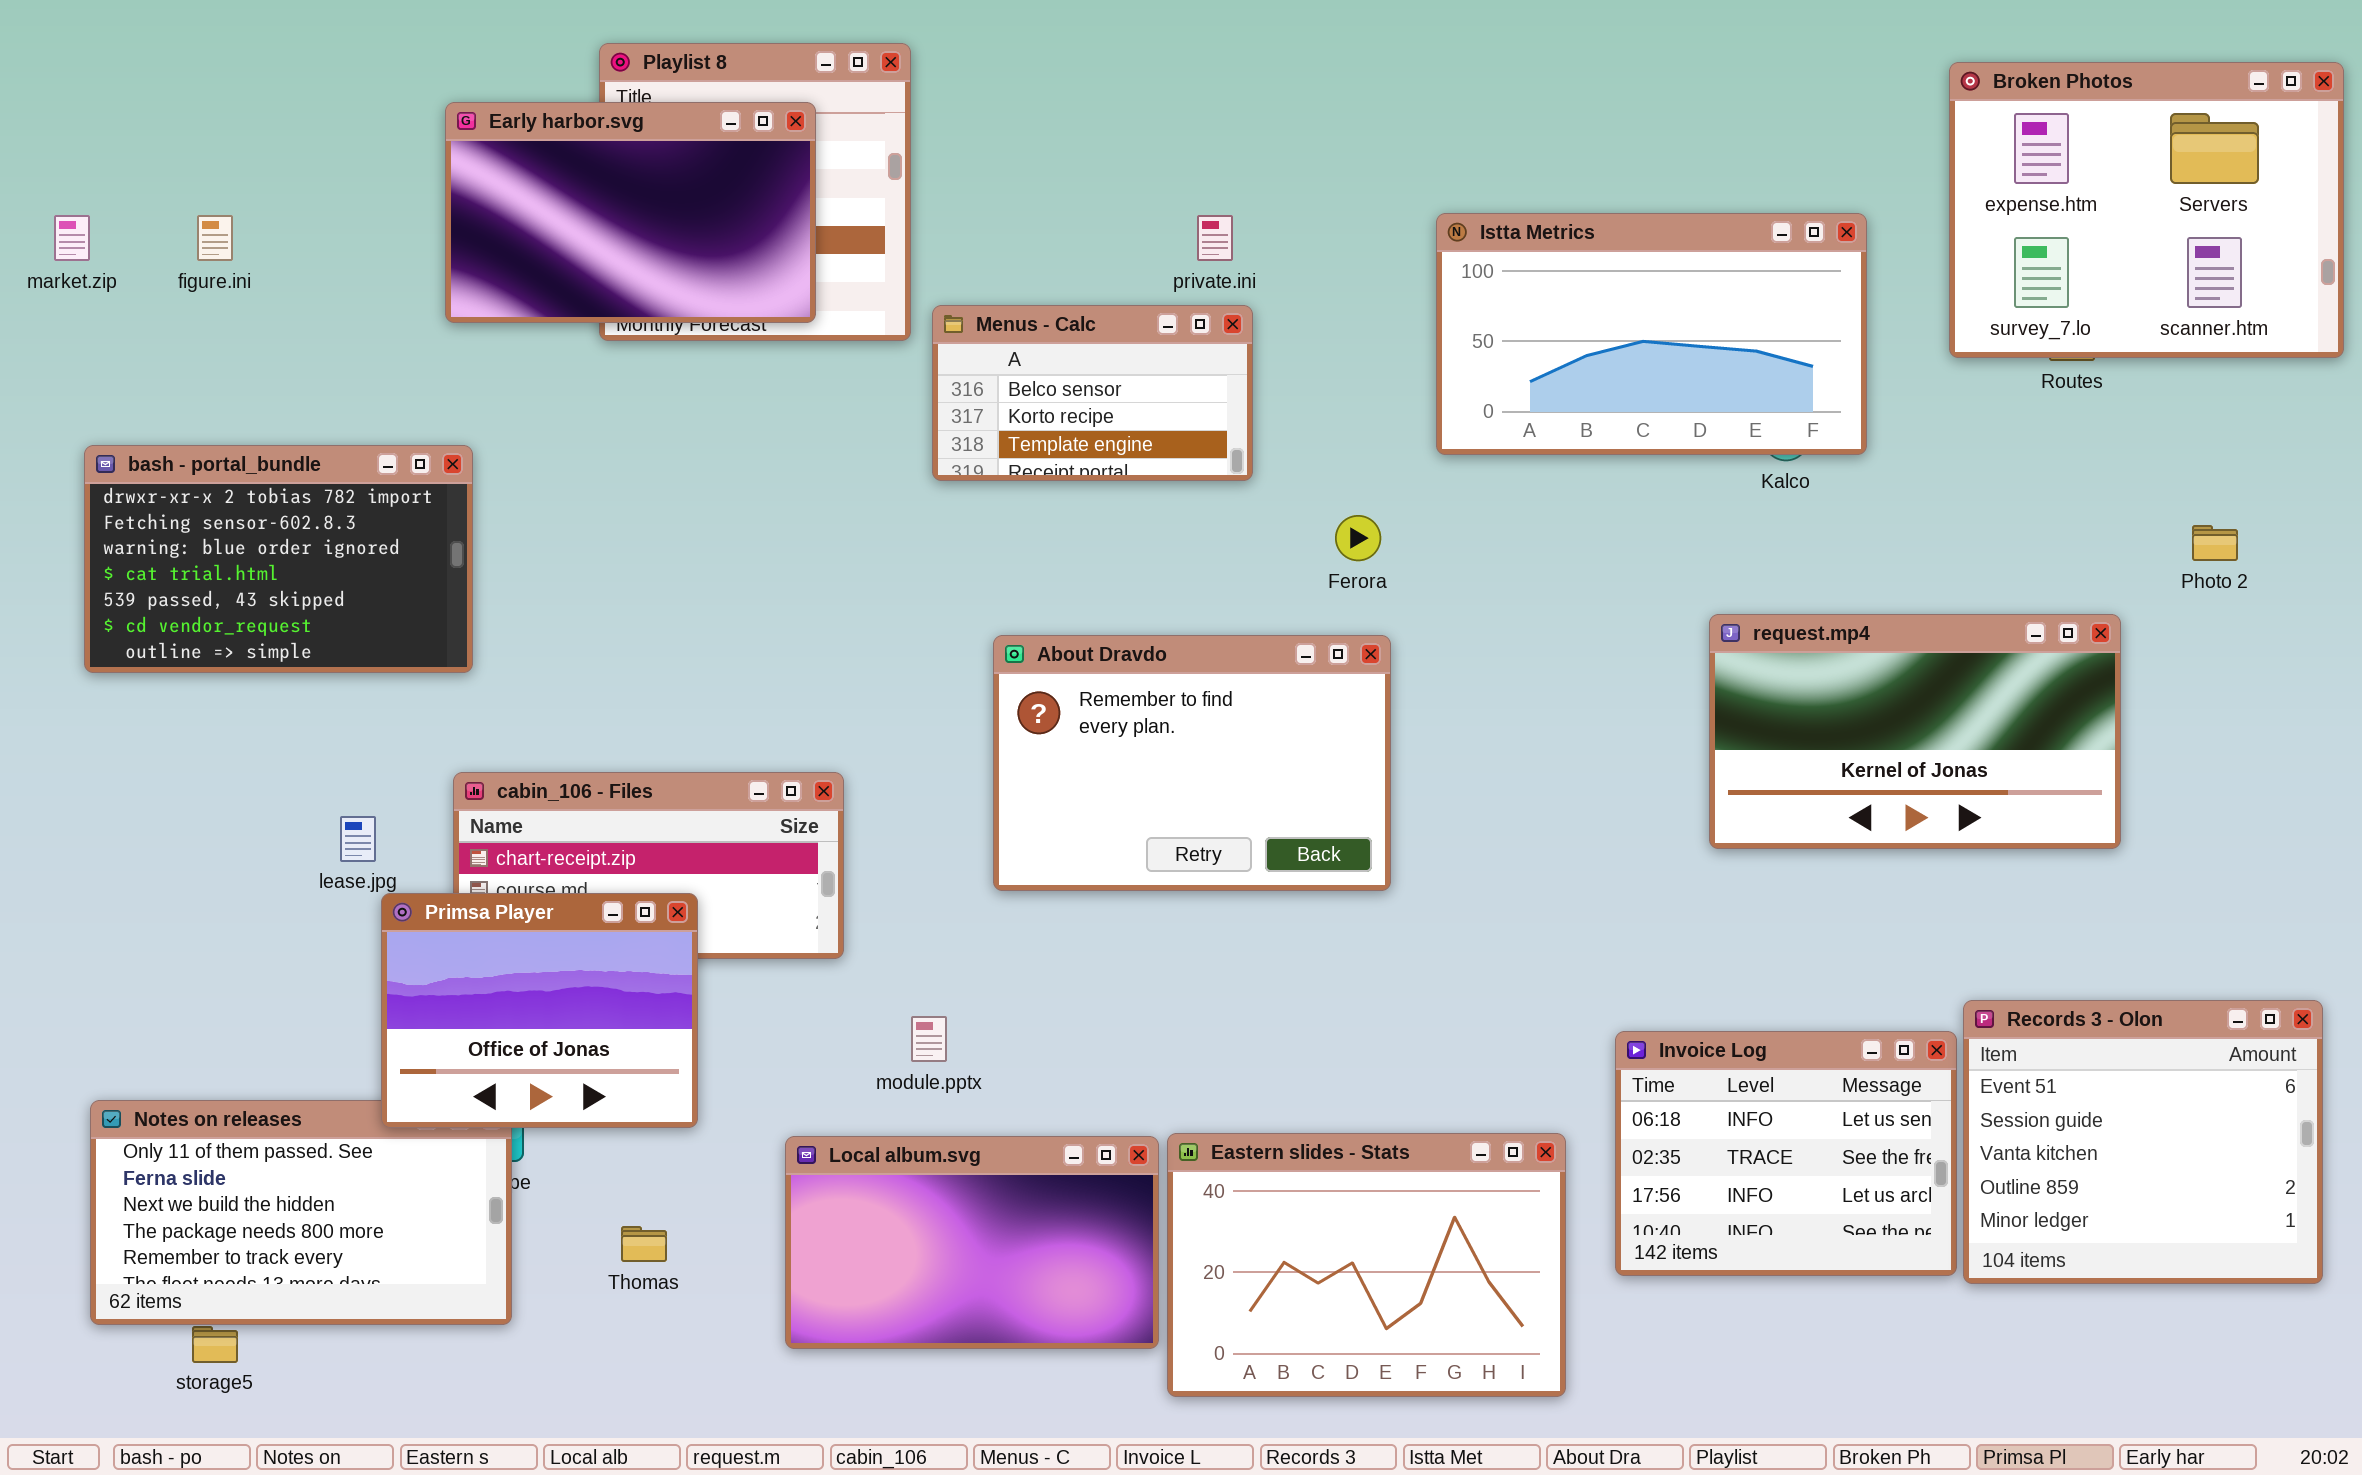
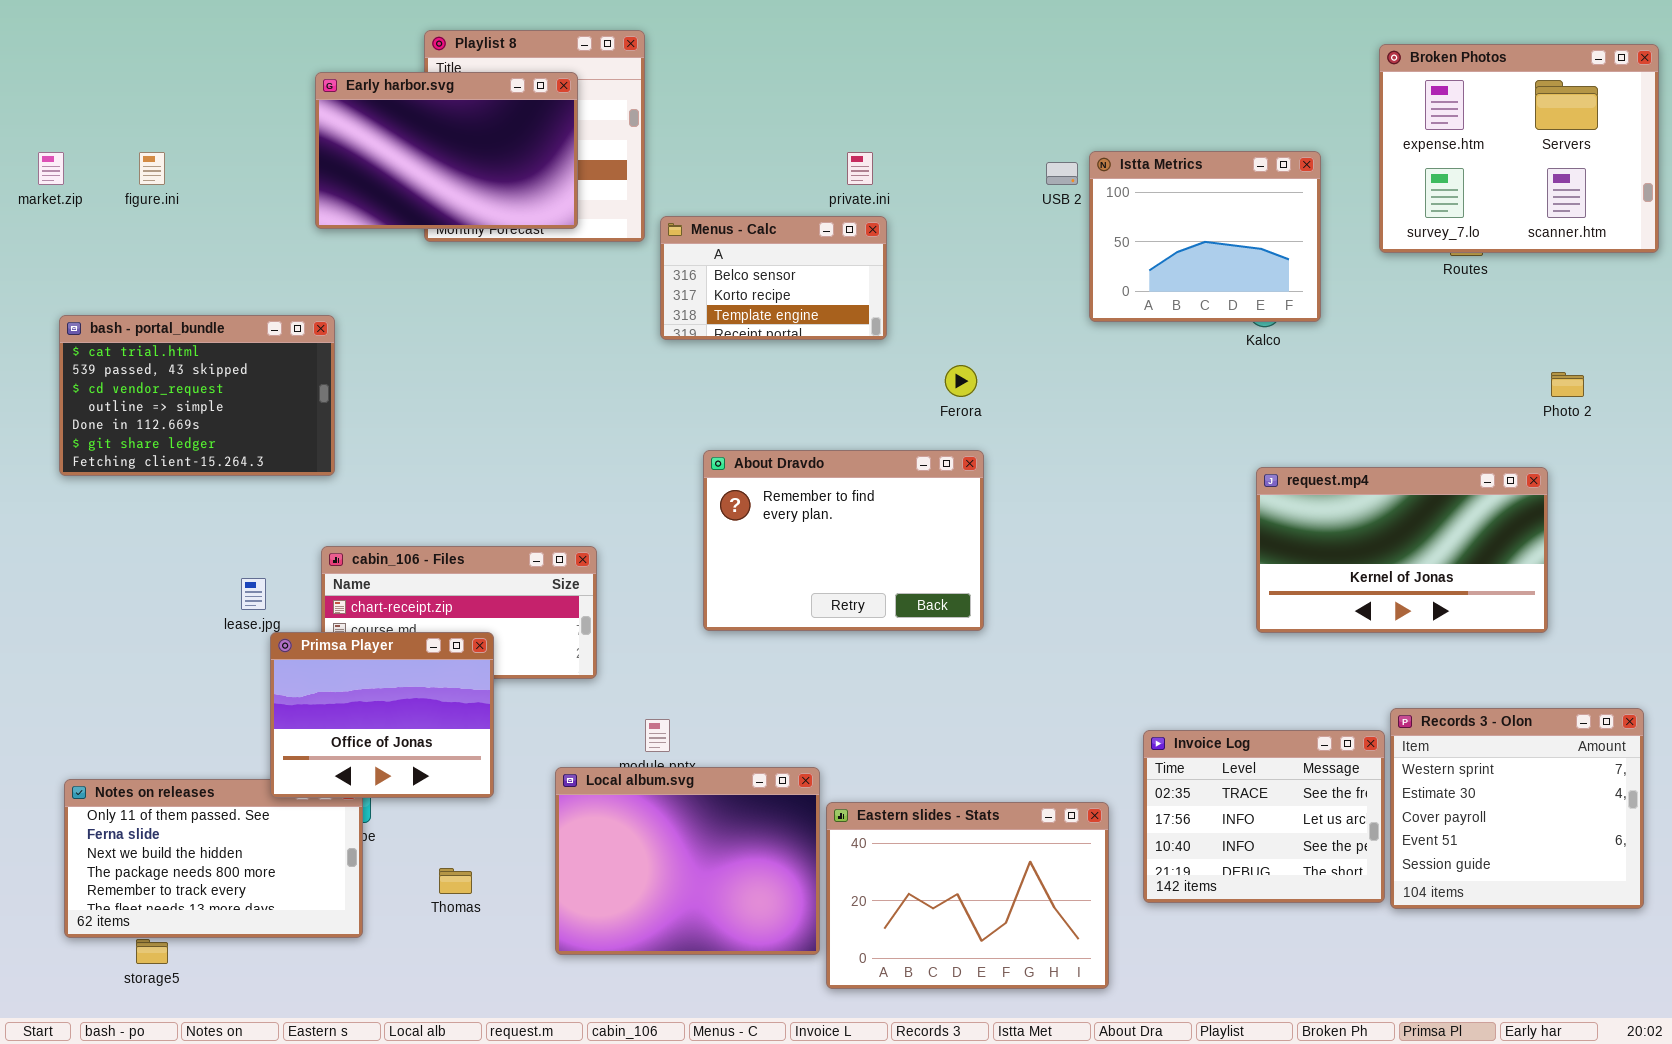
Istta Metrics: [1436,213,1867,455] -> [1089,151,1321,322], resized
bash - portal_bundle: [84,445,473,673] -> [59,315,335,476], scrolled down 3 rows
request.mp4: [1709,614,2121,849] -> [1256,467,1548,633], moved
Records 3 - Olon: [1963,1000,2323,1284] -> [1390,708,1644,909], scrolled up 3 rows
Invoice Log: [1615,1031,1957,1276] -> [1143,730,1385,903], scrolled down 1 row
Local album.svg: [785,1136,1159,1349] -> [555,767,820,955], resized

